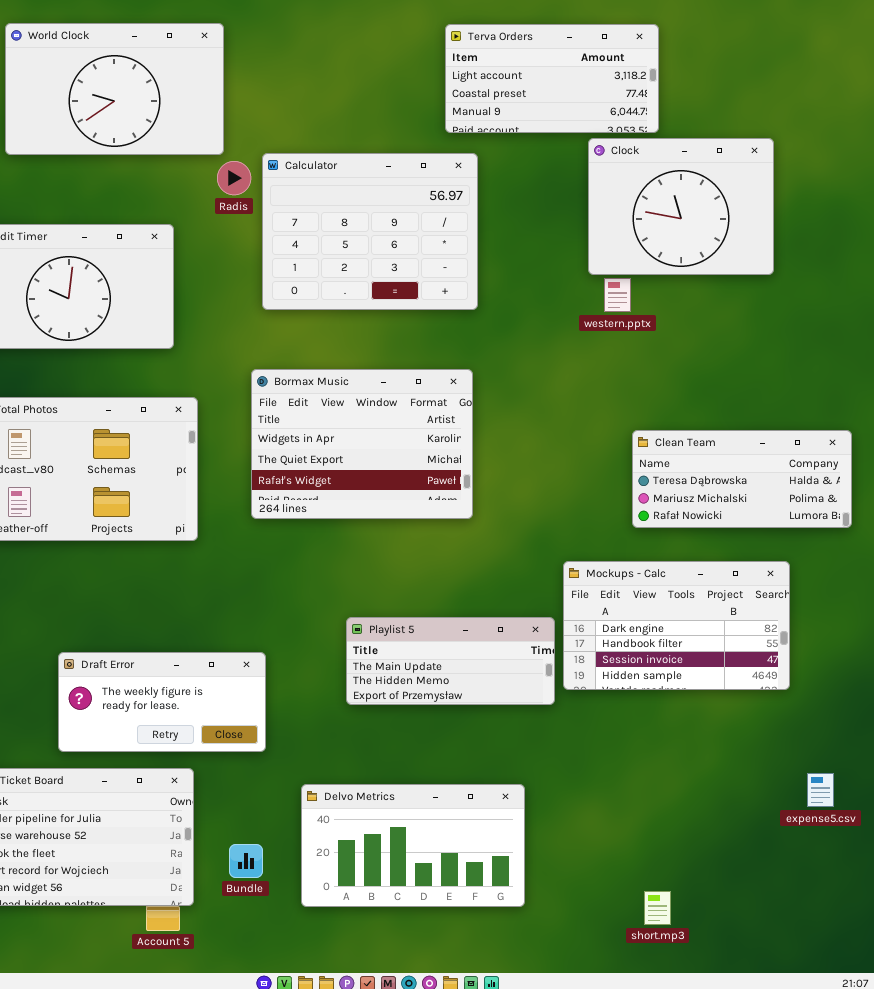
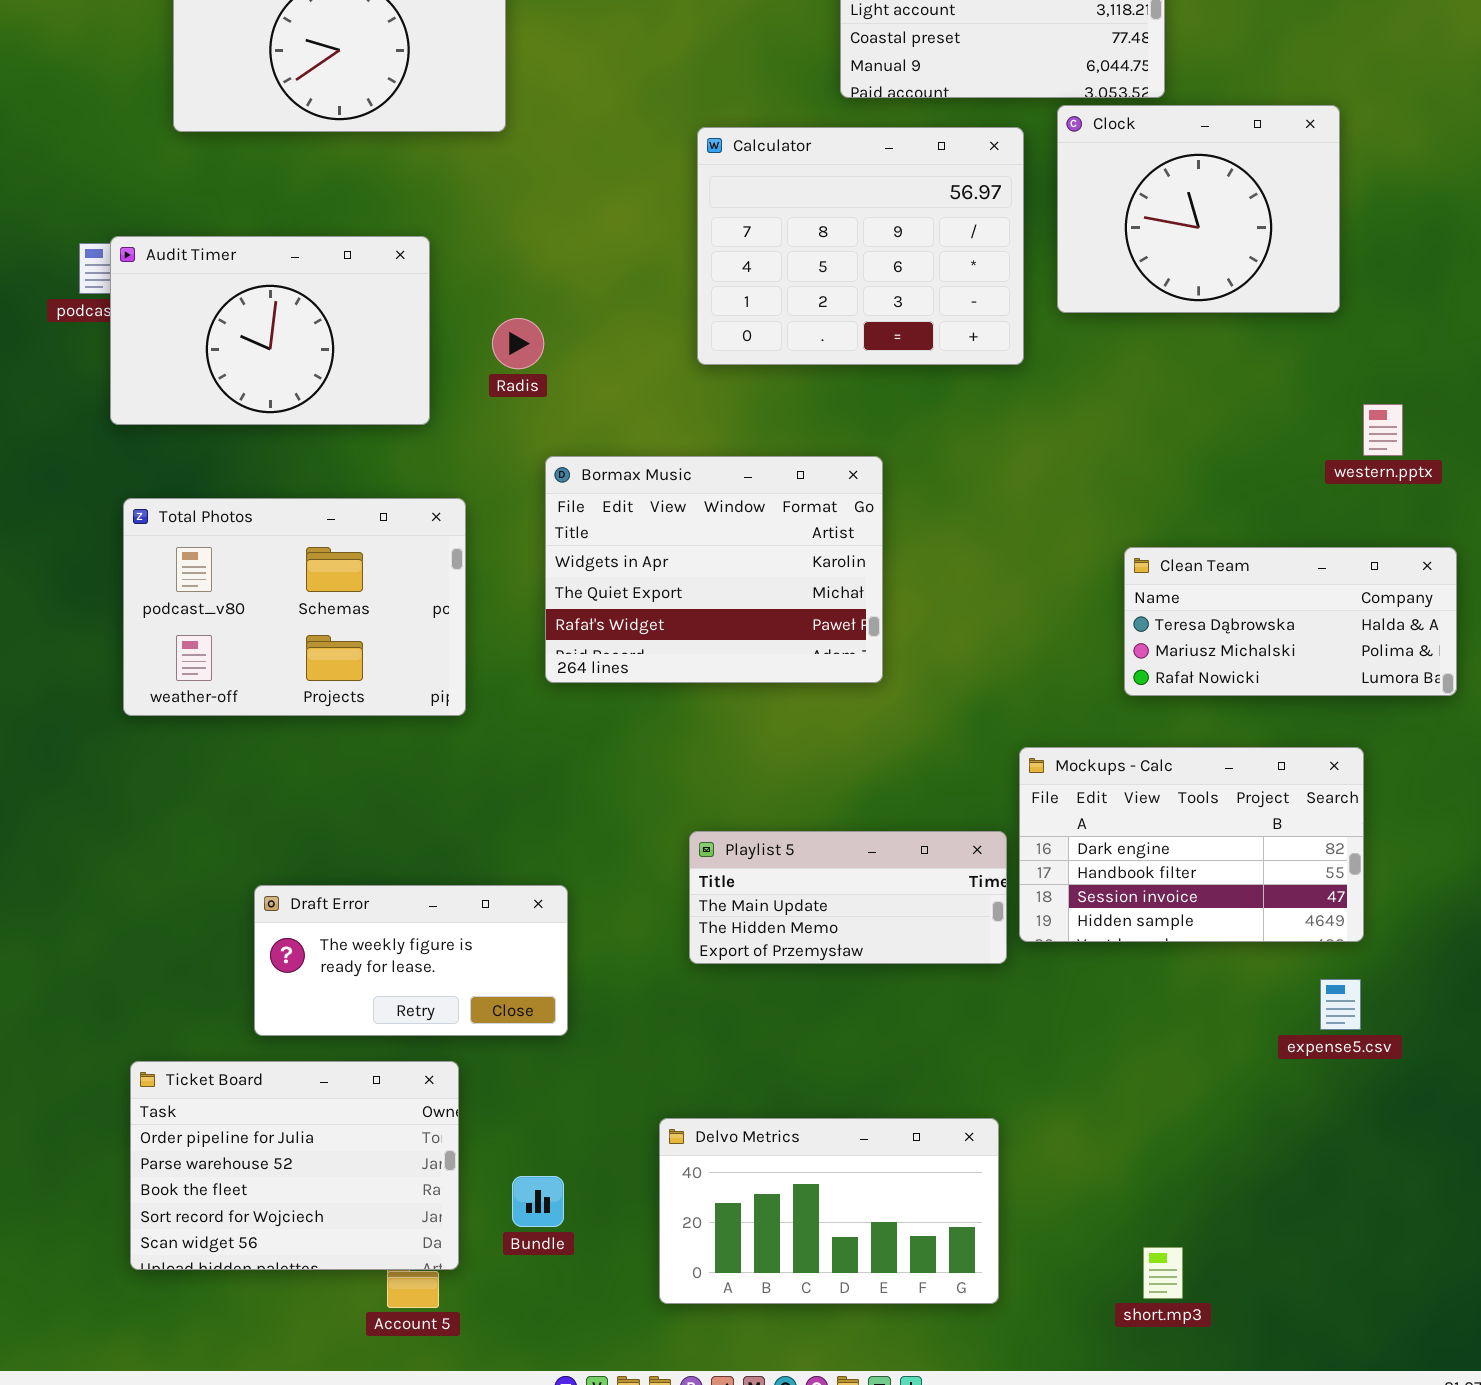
Calculator: [262,153,478,310] -> [697,127,1024,365], moved
Radis: [217,161,251,195] -> [492,318,544,369], moved
western.pptx: [604,278,631,312] -> [1363,404,1403,456], moved
expense5.csv: [807,773,834,807] -> [1320,979,1361,1030], moved
Delvo Metrics: [301,784,525,907] -> [659,1118,999,1304], moved

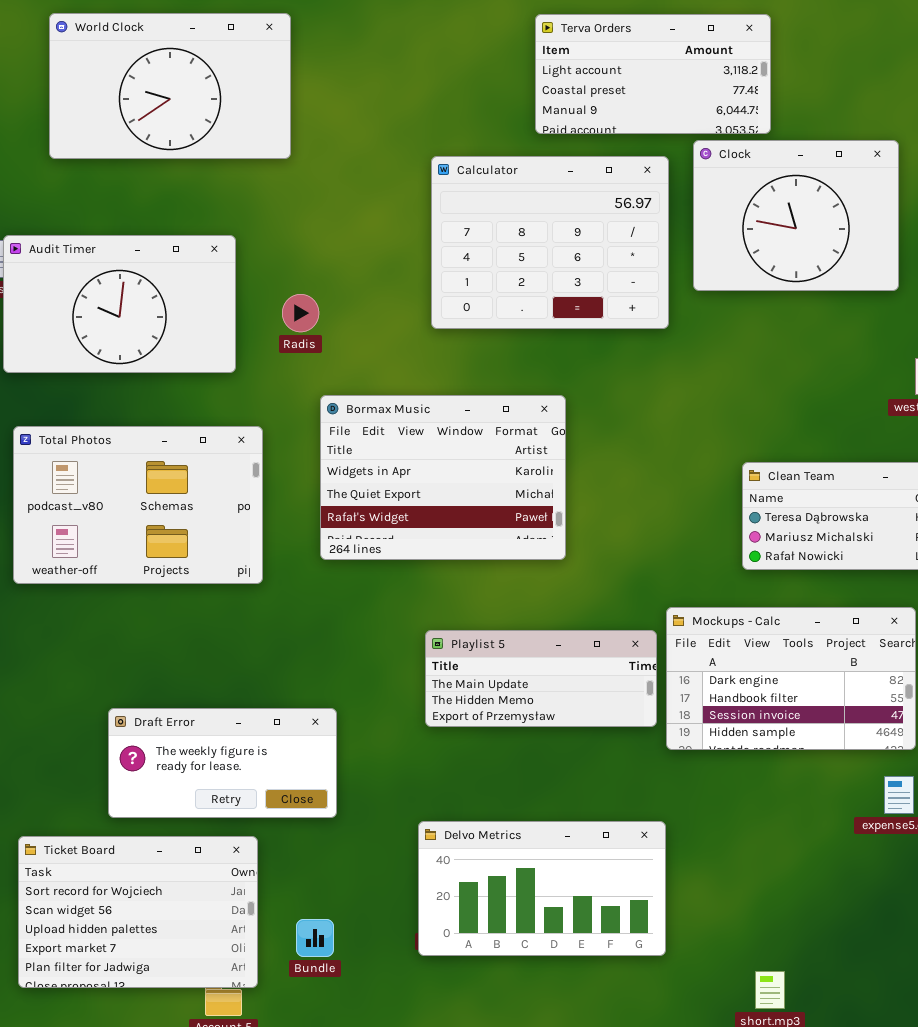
Playlist 5: [689,831,1007,964] -> [425,630,657,727], moved
Ticket Board: [130,1061,459,1270] -> [18,836,258,988], scrolled down 3 rows
Delvo Metrics: [659,1118,999,1304] -> [418,821,666,956], moved

